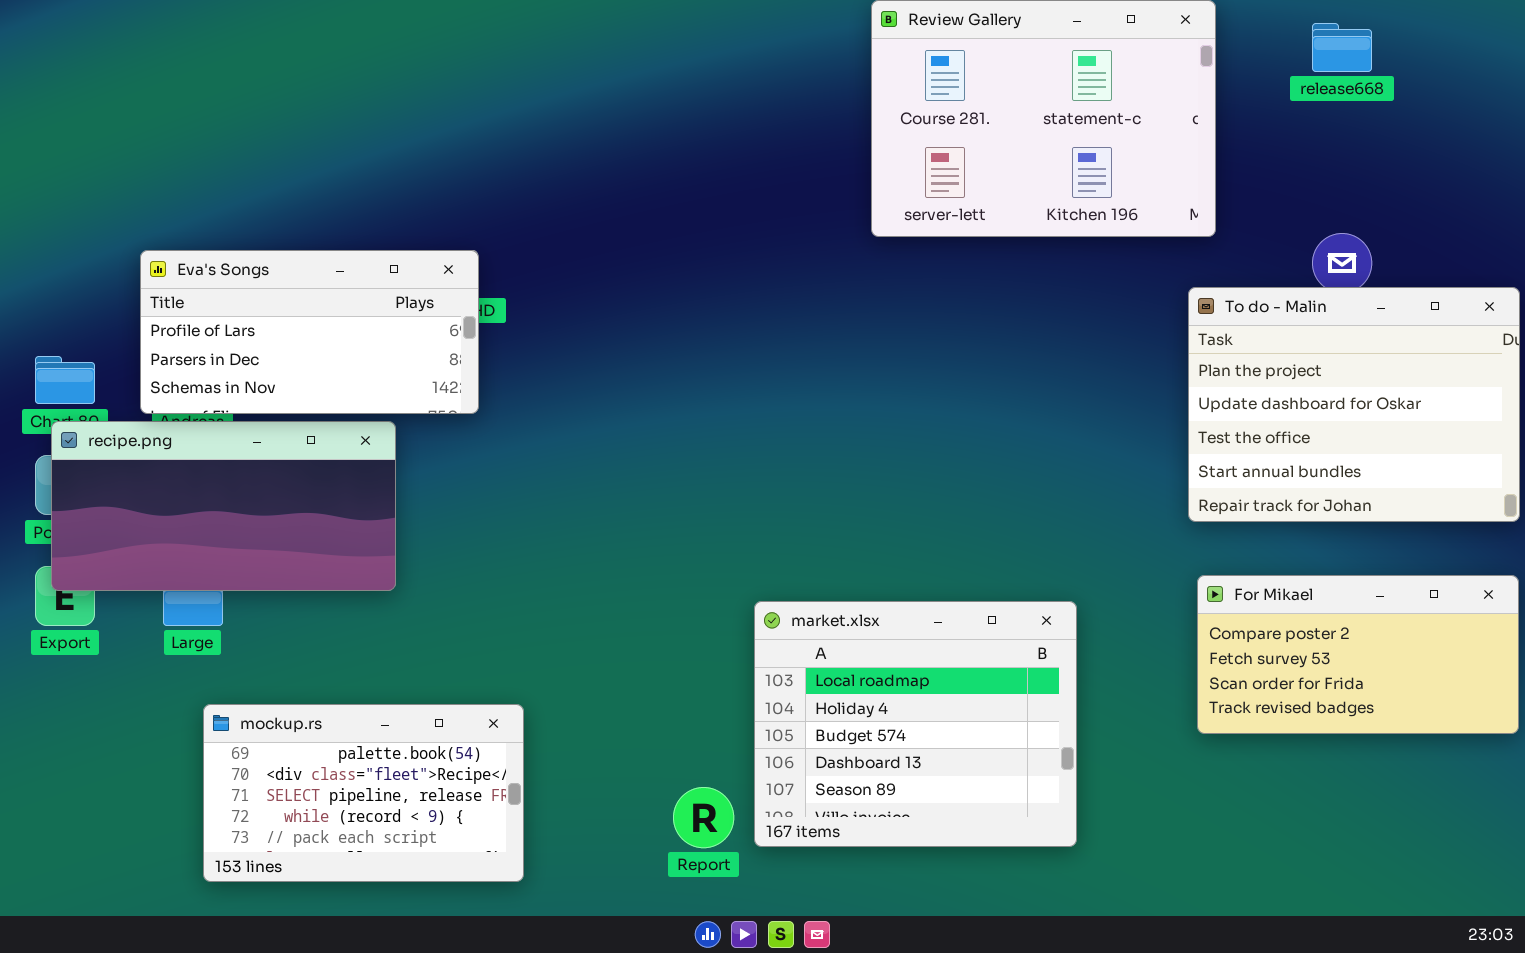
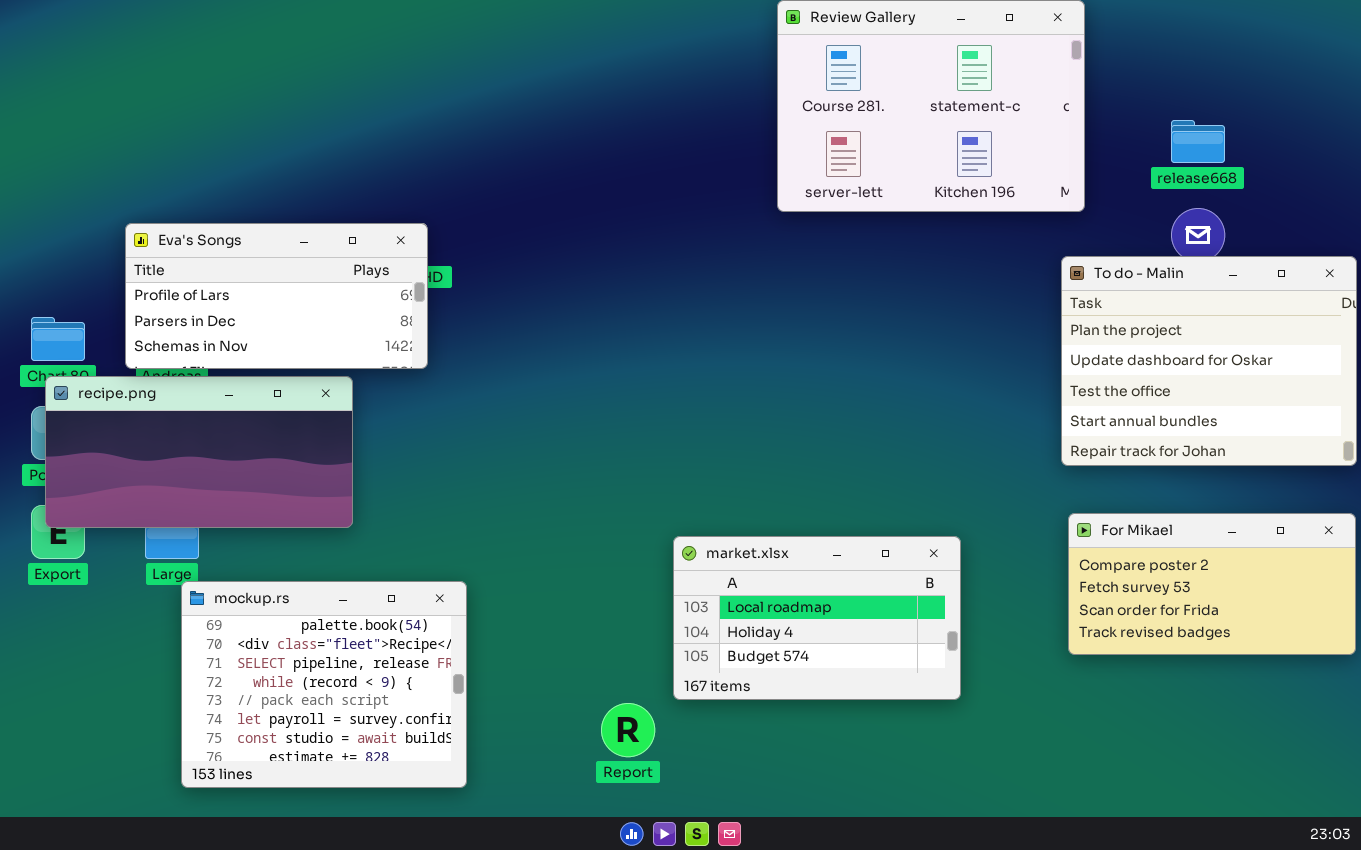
release668: [1312,23,1372,72] -> [1171,120,1225,163], moved
market.xlsx: [754,601,1077,847] -> [673,536,961,700], resized
mockup.rs: [203,704,524,882] -> [181,581,467,788], resized

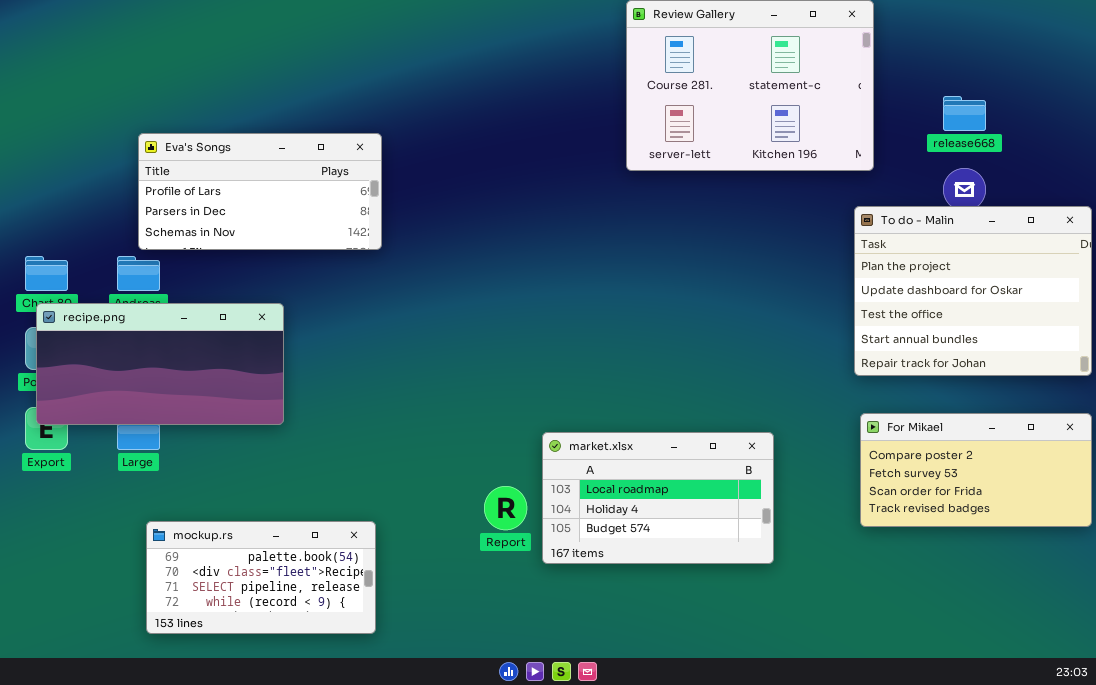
Eva's Songs: [125,223,428,369] -> [138,133,382,250], moved
mockup.rs: [181,581,467,788] -> [146,521,376,634], resized
Report: [601,703,655,757] -> [484,486,527,530], moved

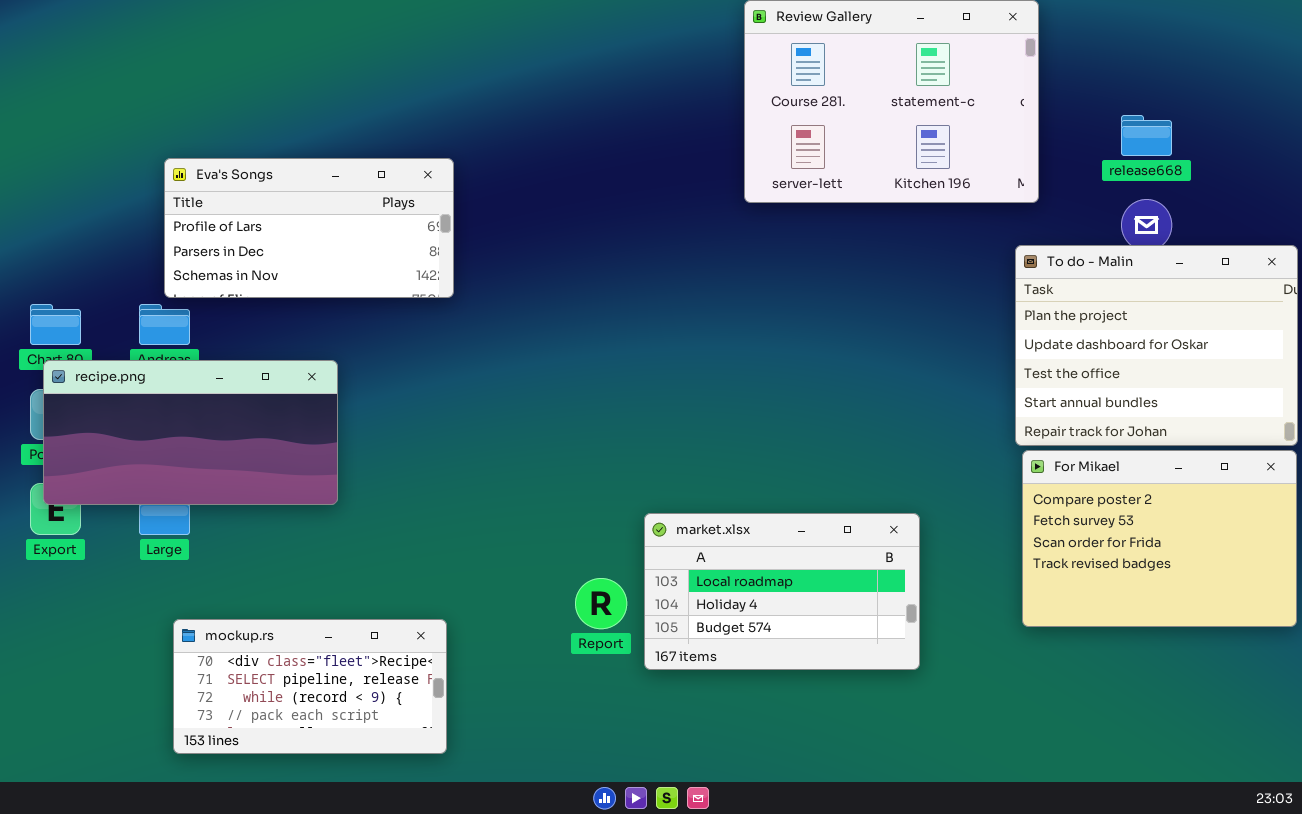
For Mikael: [860,413,1092,527] -> [1022,450,1297,627], resized
mockup.rs: [146,521,376,634] -> [173,619,447,754], scrolled down 1 row

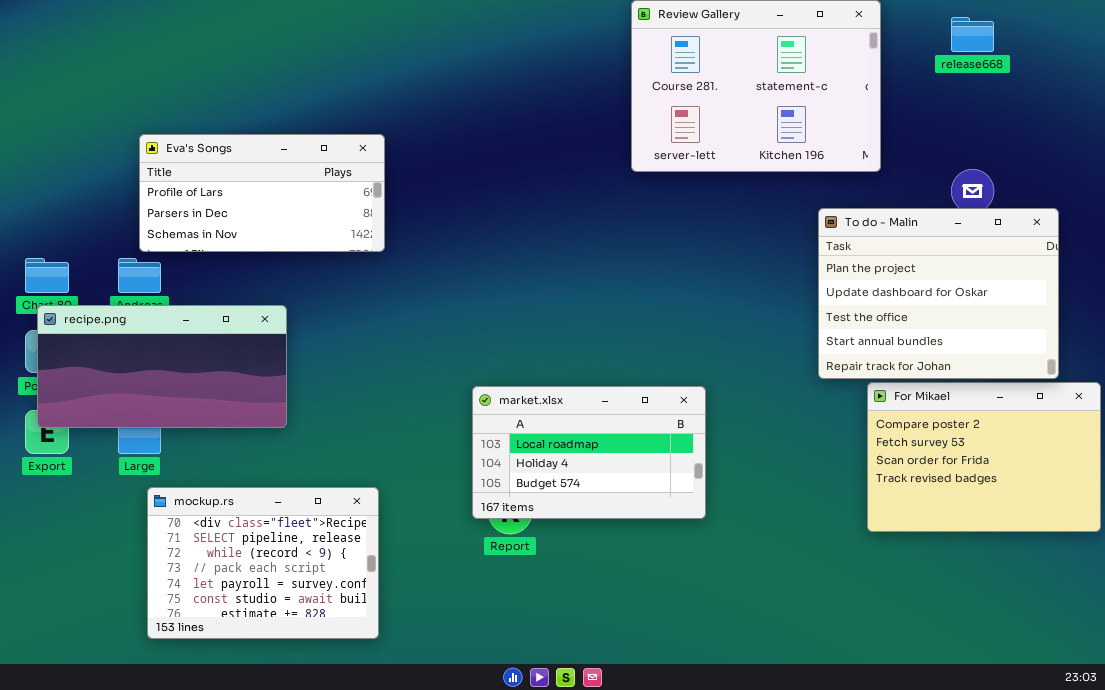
release668: [1121,115,1172,156] -> [951,17,994,52], moved
To do - Malin: [1015,245,1298,446] -> [818,208,1059,379], moved
market.xlsx: [644,513,920,670] -> [472,386,706,519], moved
mockup.rs: [173,619,447,754] -> [147,487,379,639], resized

